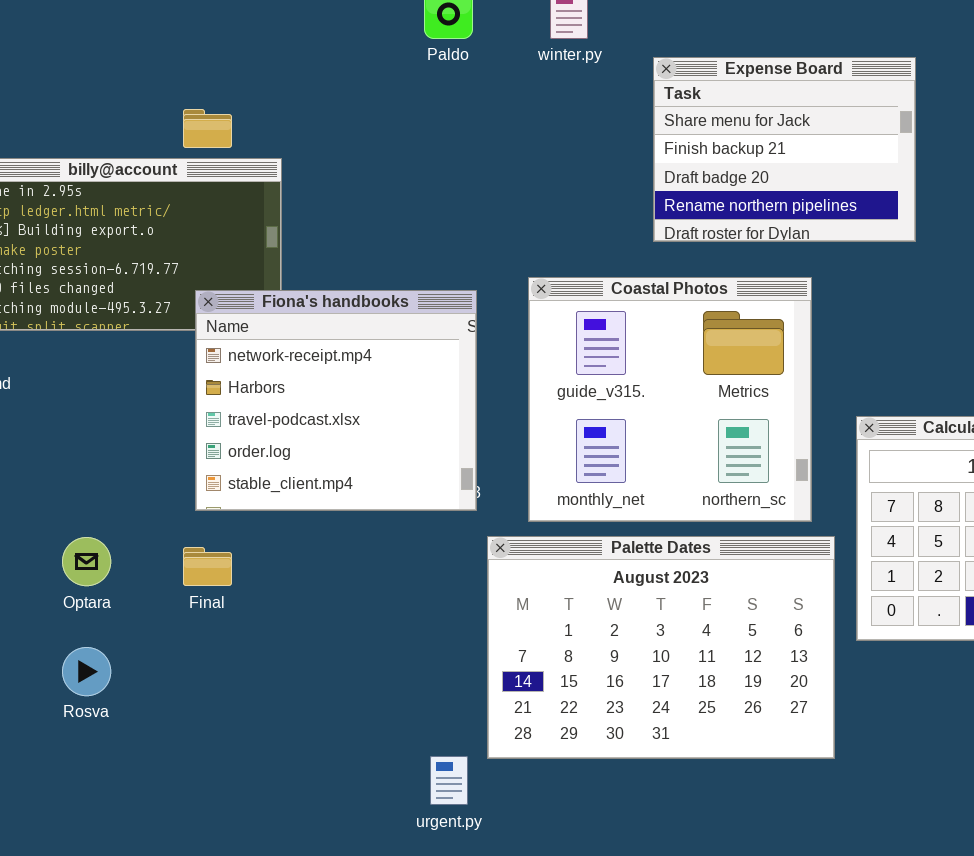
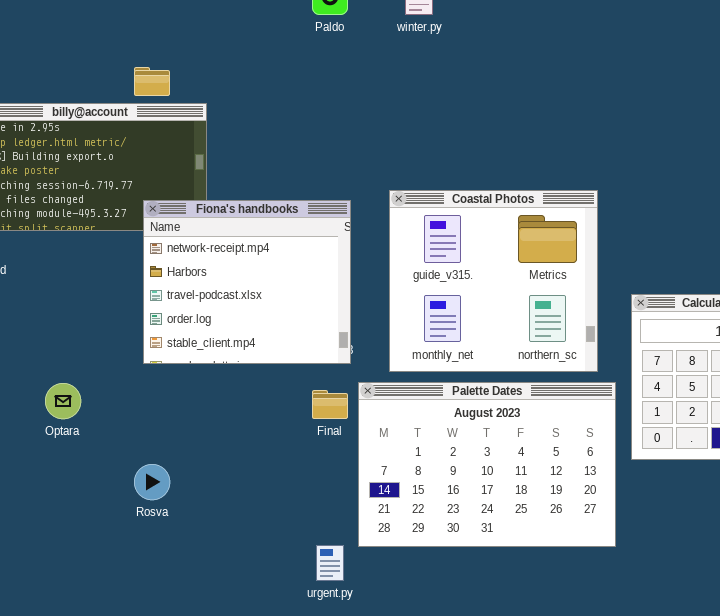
Expense Board: [653,57,916,242] -> none, closed
Final: [183,547,232,586] -> [312,390,348,419], moved
Rosva: [62,647,111,696] -> [134,464,170,500], moved

